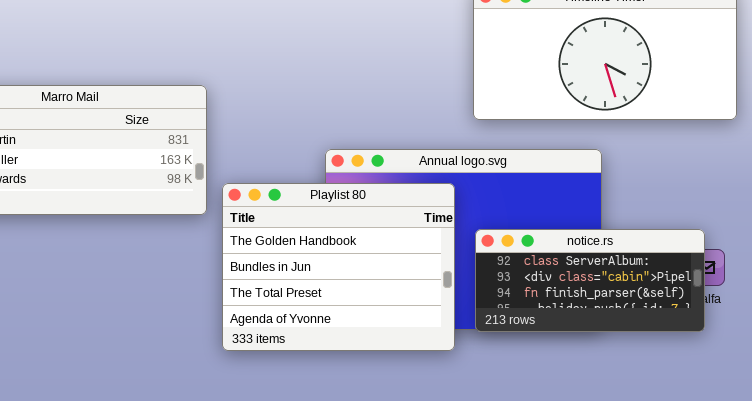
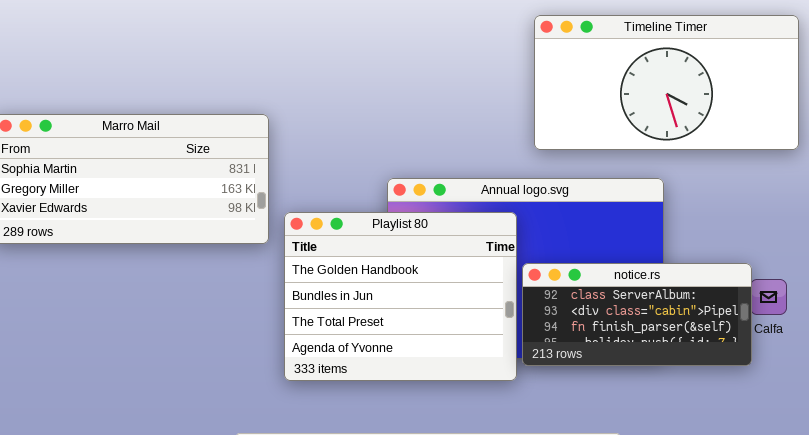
notice.rs: [475,229,705,332] -> [522,263,752,366], moved

